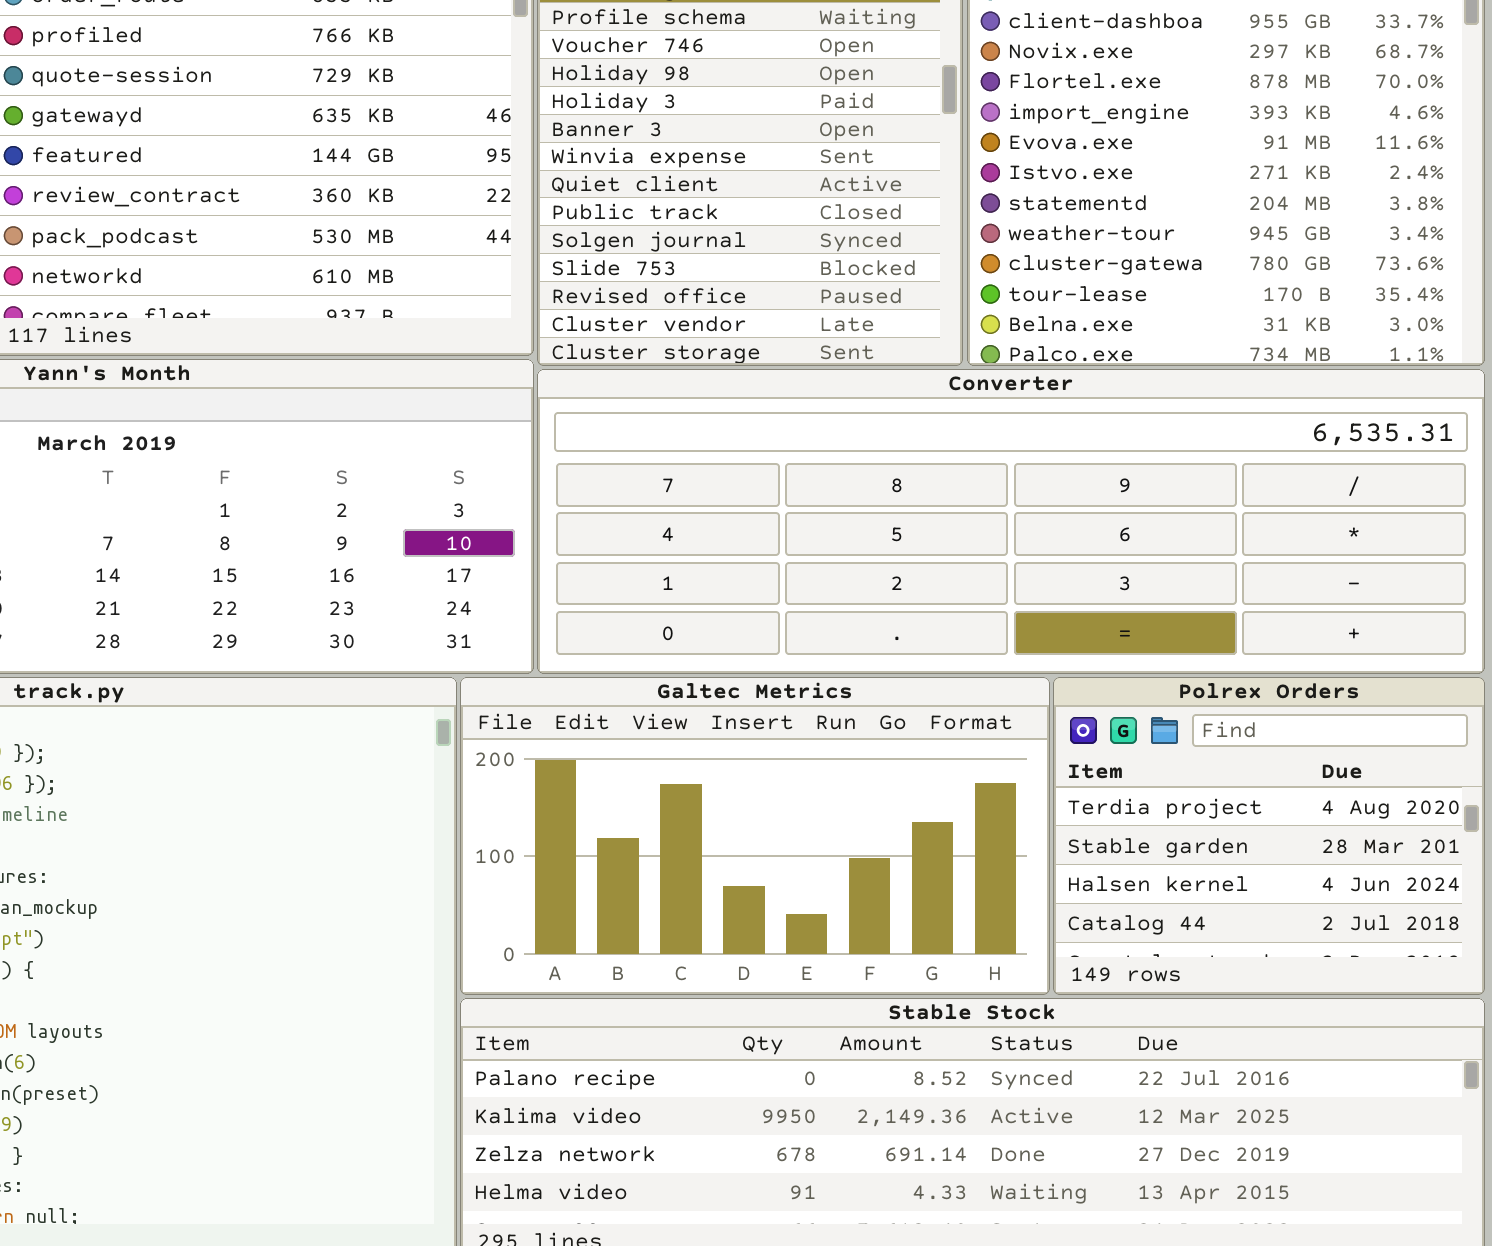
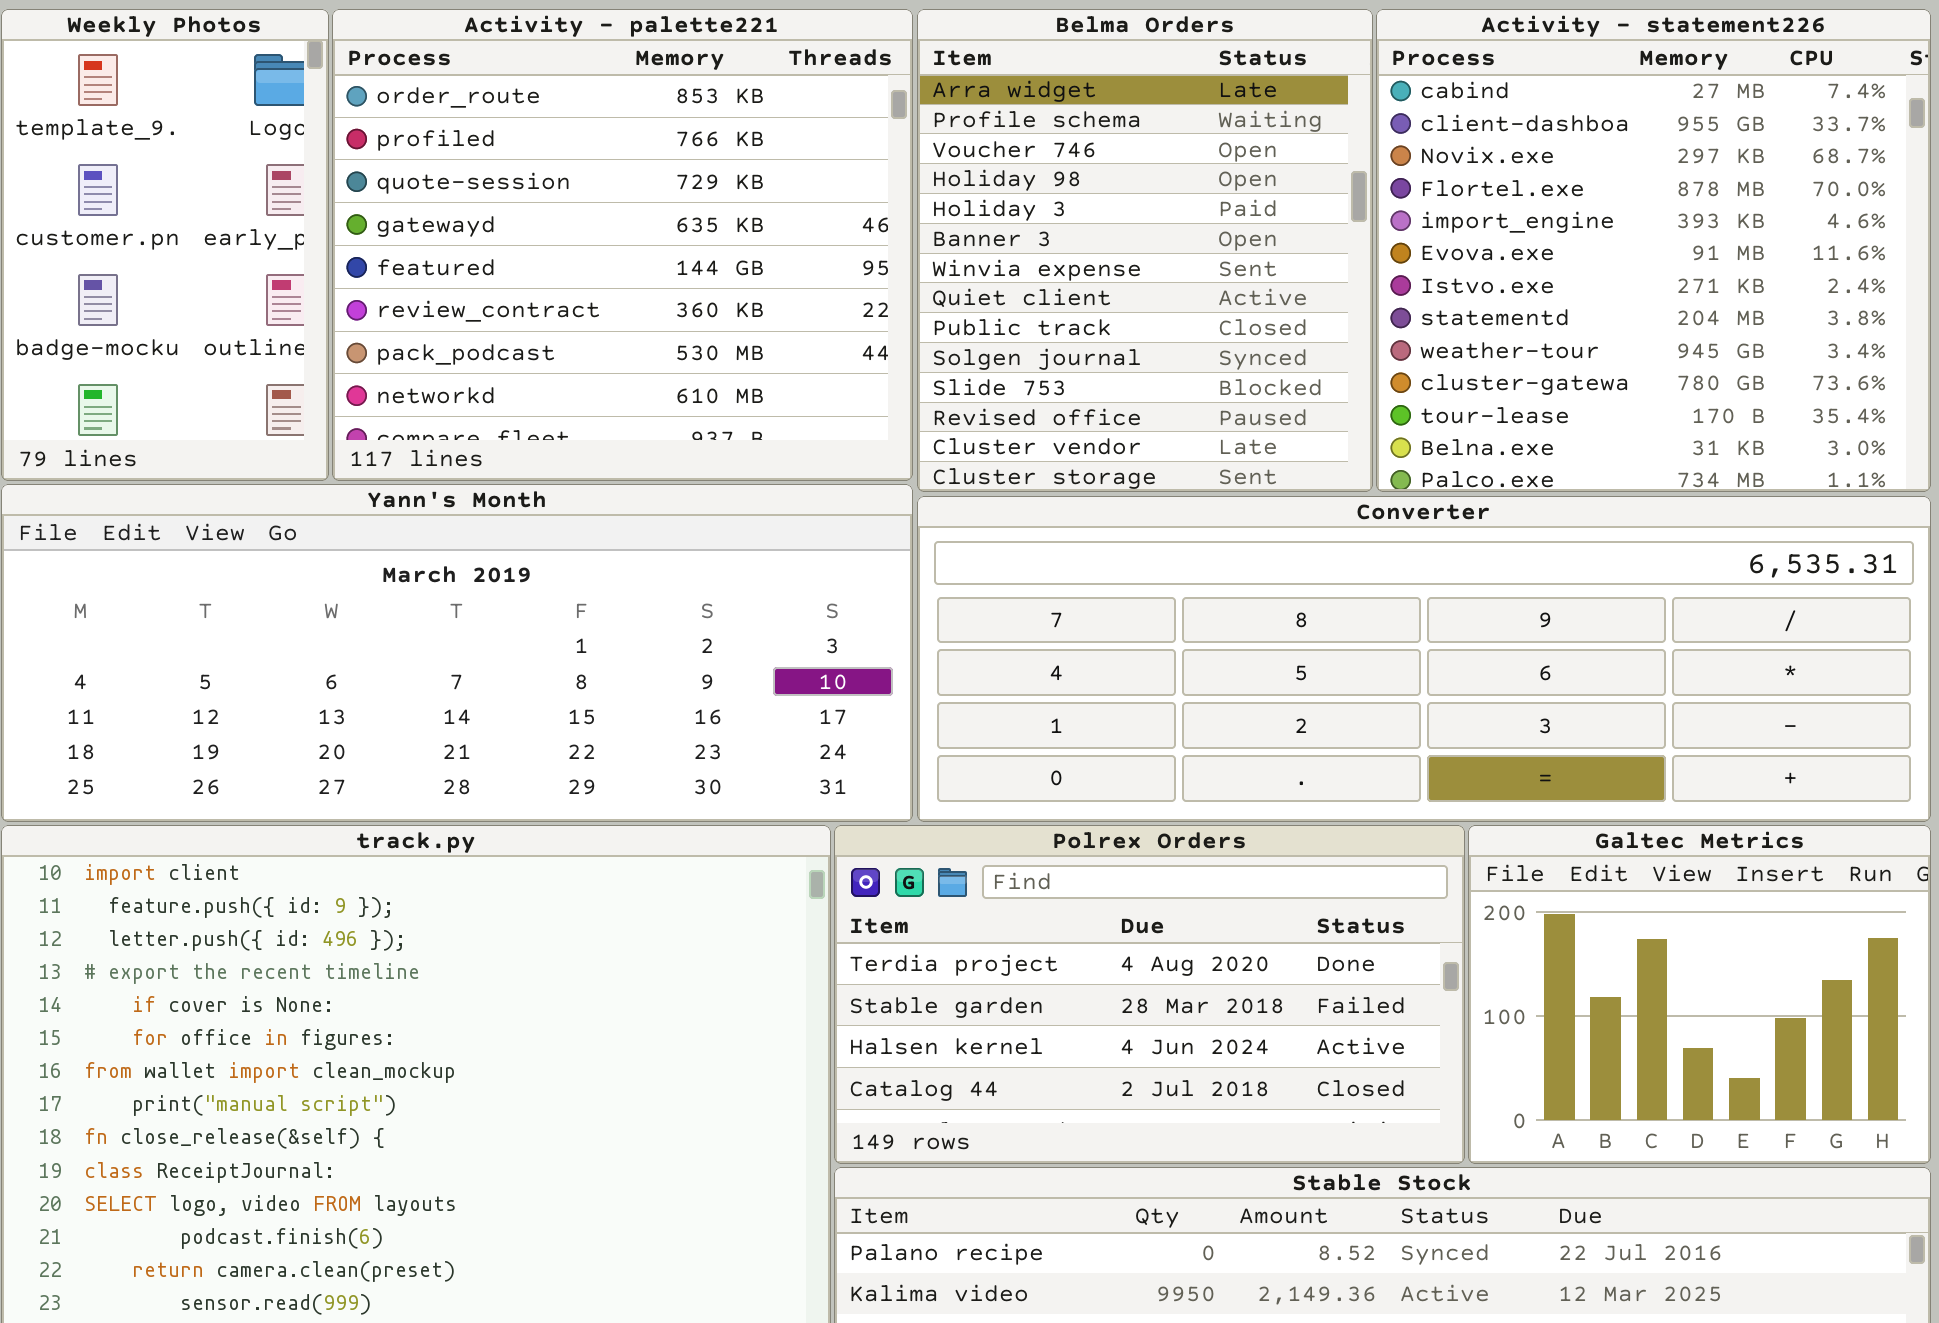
Galtec Metrics: [460,677,1050,995] -> [1468,825,1931,1164], moved, resized
Polrex Orders: [1053,677,1485,995] -> [834,825,1465,1164], moved, resized

